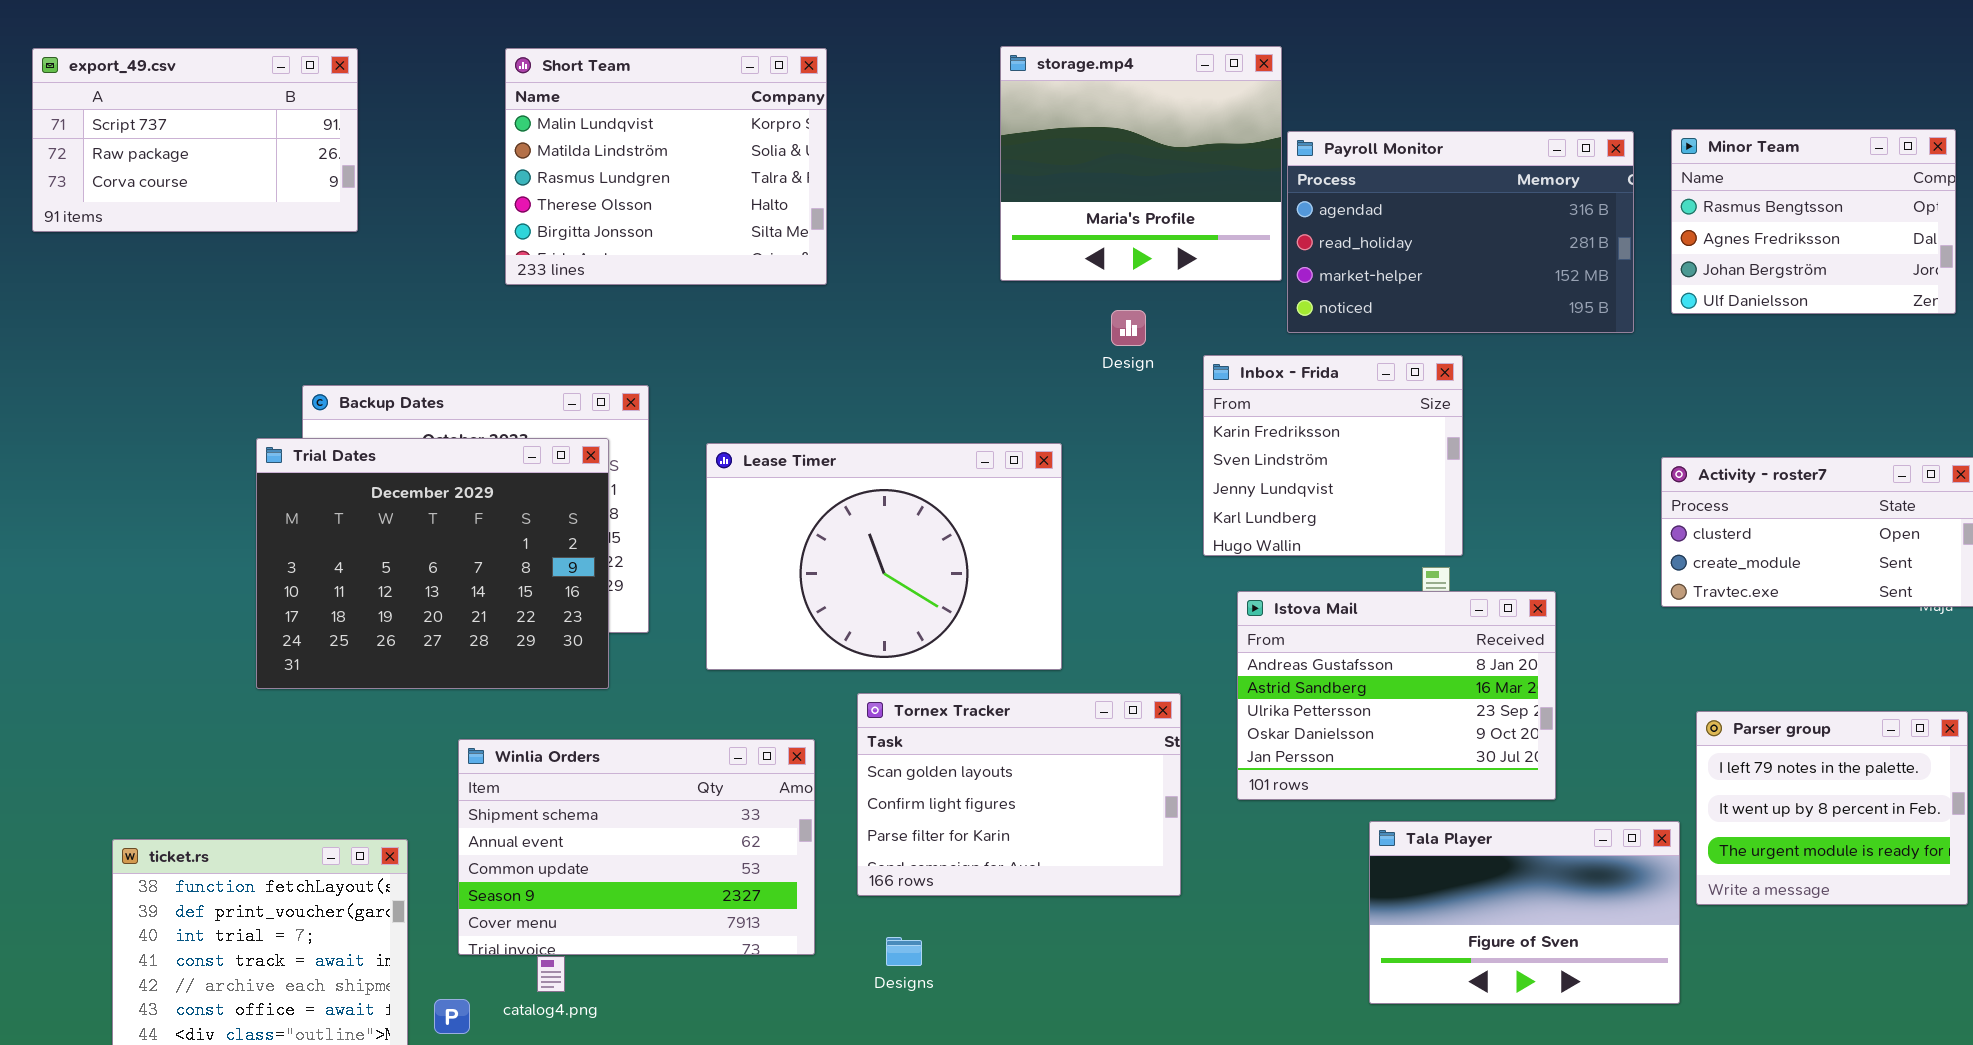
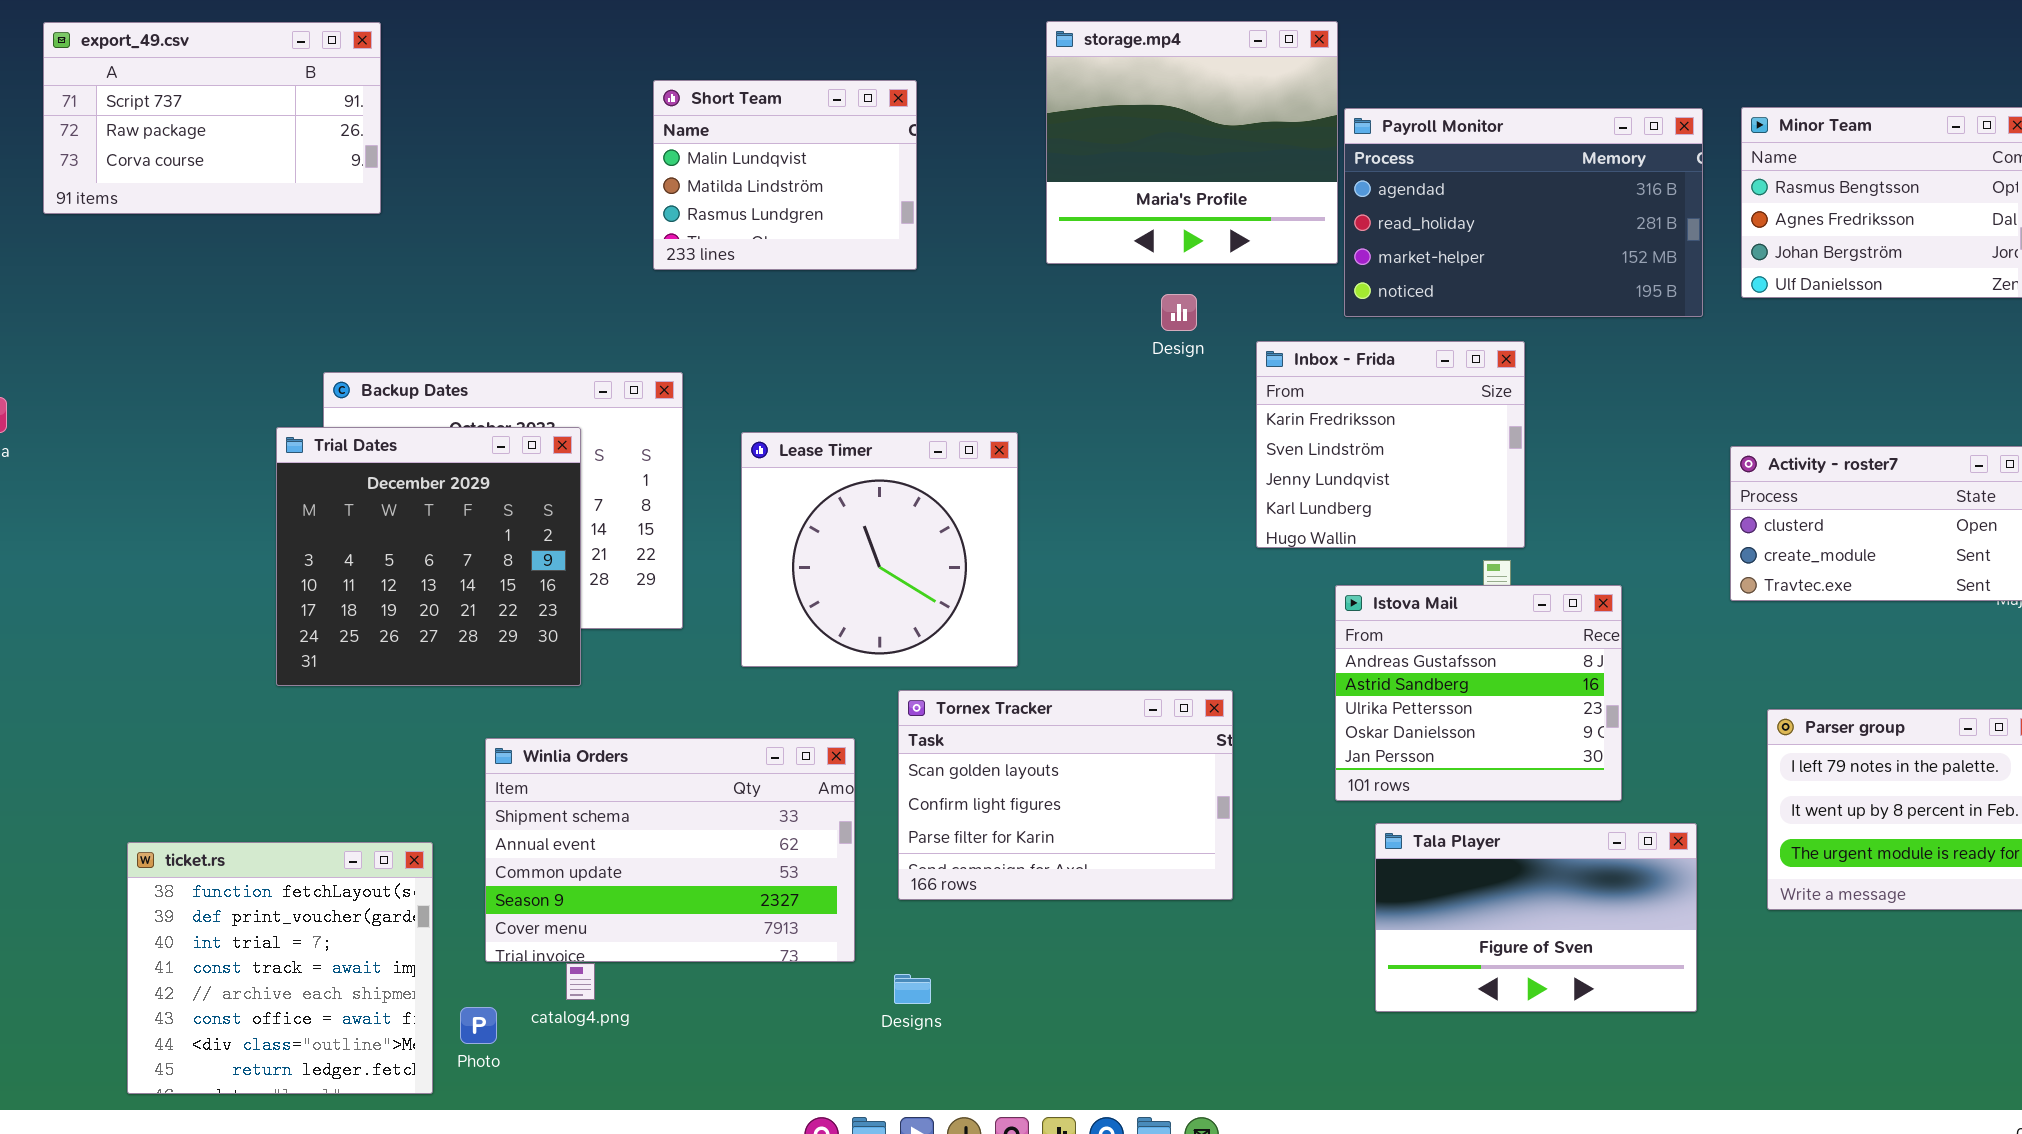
Short Team: [505,48,827,285] -> [653,80,917,270], moved, resized
Trial Dates: [256,438,609,689] -> [276,427,581,686], resized
Lease Timer: [706,443,1062,670] -> [741,432,1018,667], resized
Istova Mail: [1237,591,1556,800] -> [1335,585,1622,801], resized
Tala Player: [1369,821,1680,1004] -> [1375,823,1697,1012], moved
Designs: [886,937,922,966] -> [894,974,931,1004], moved

